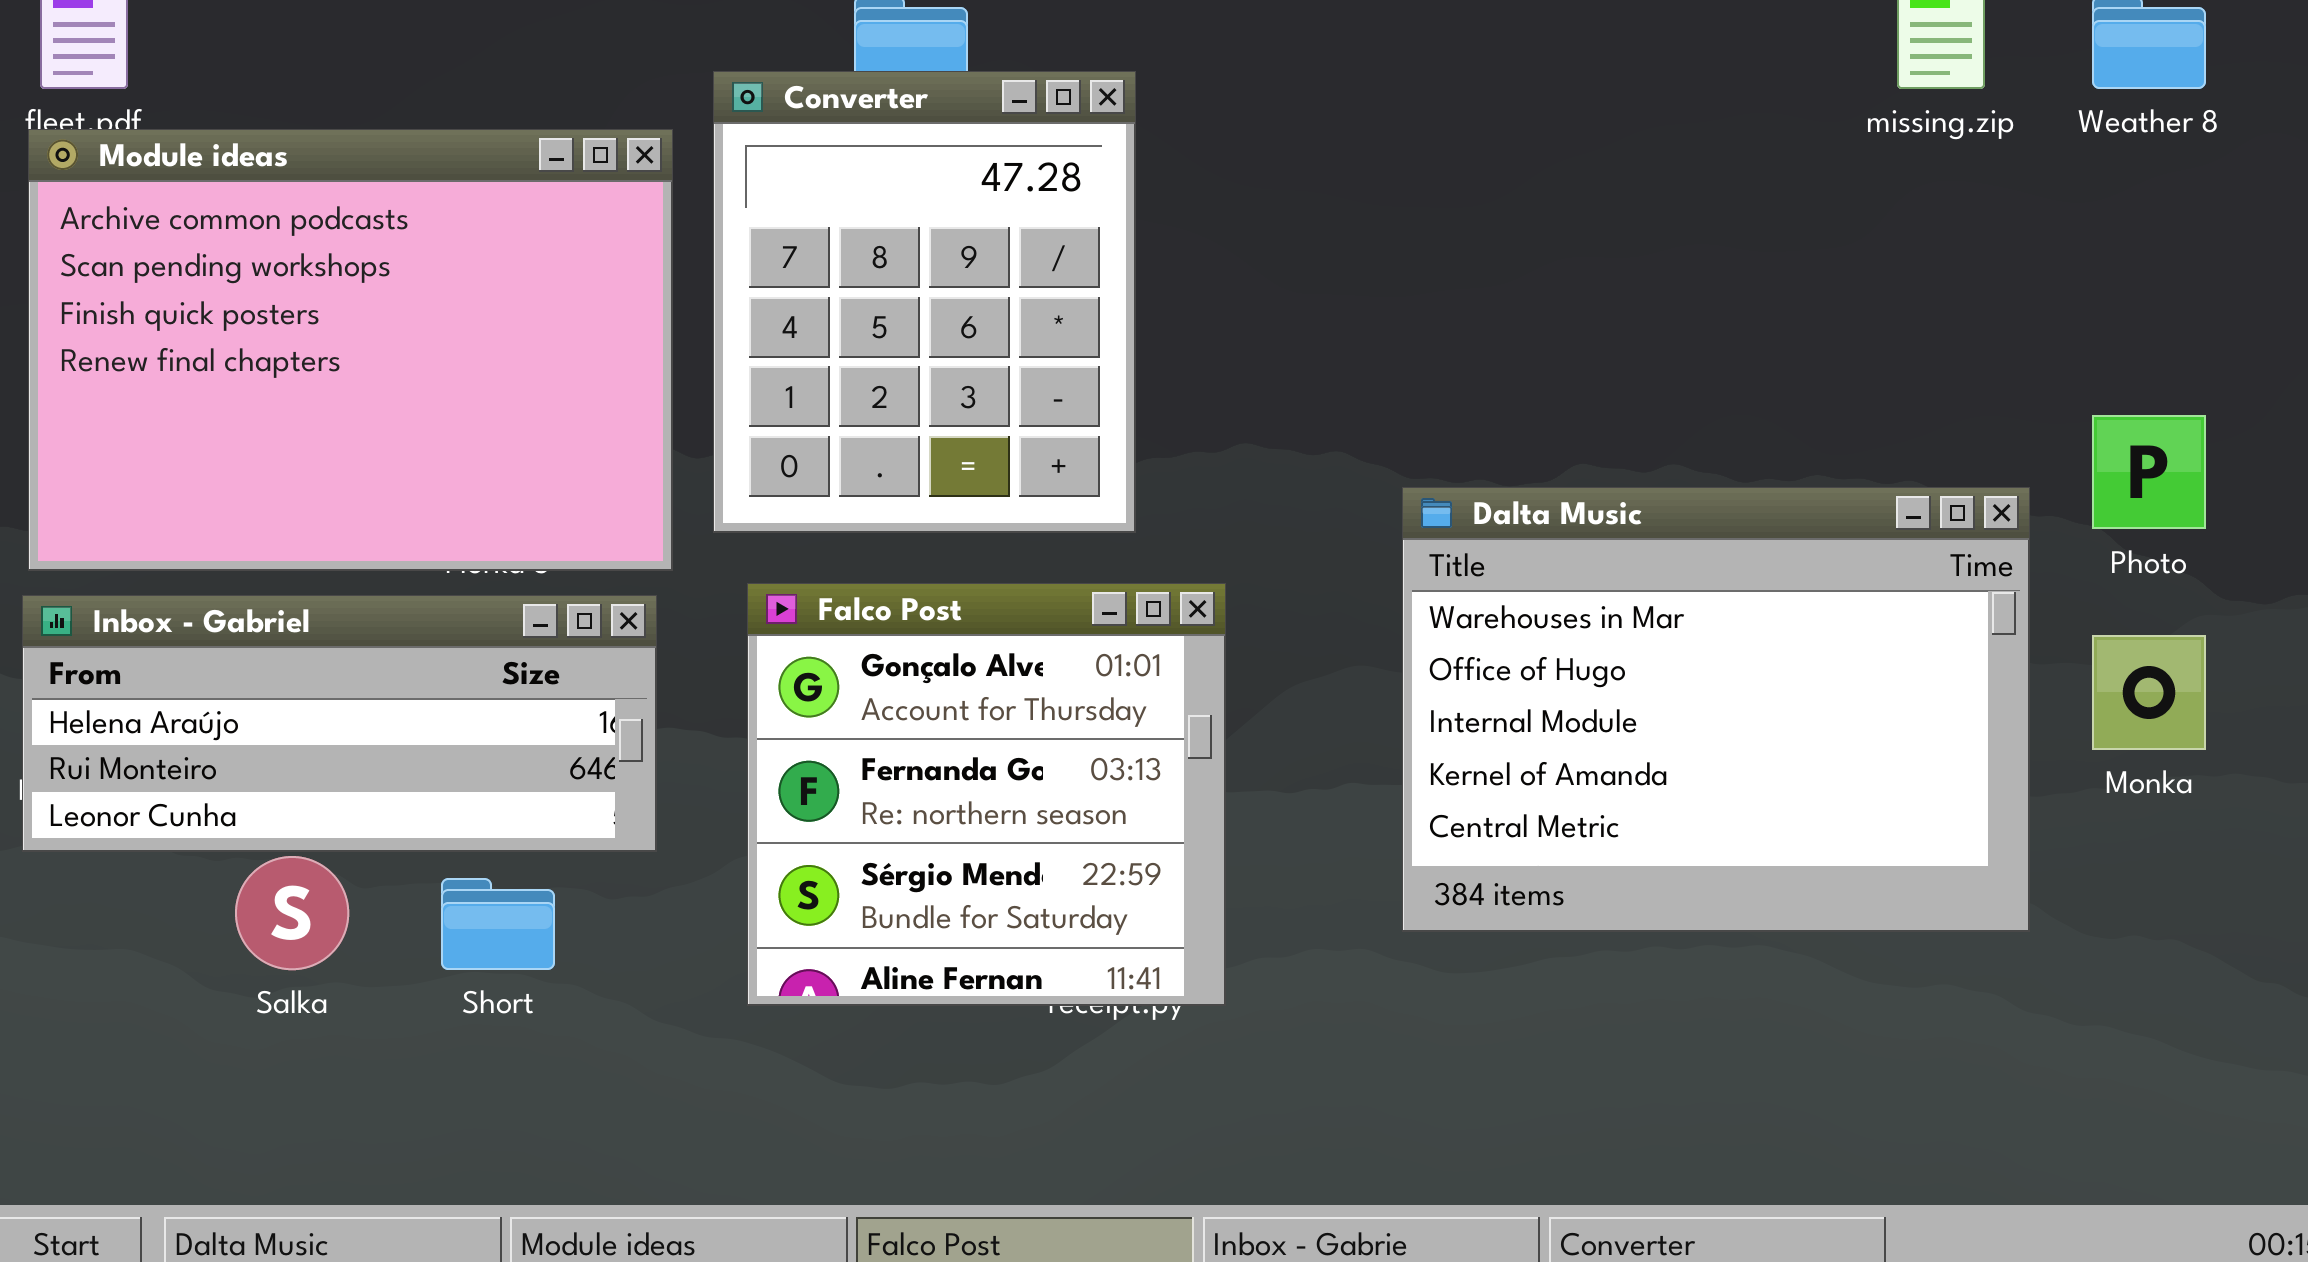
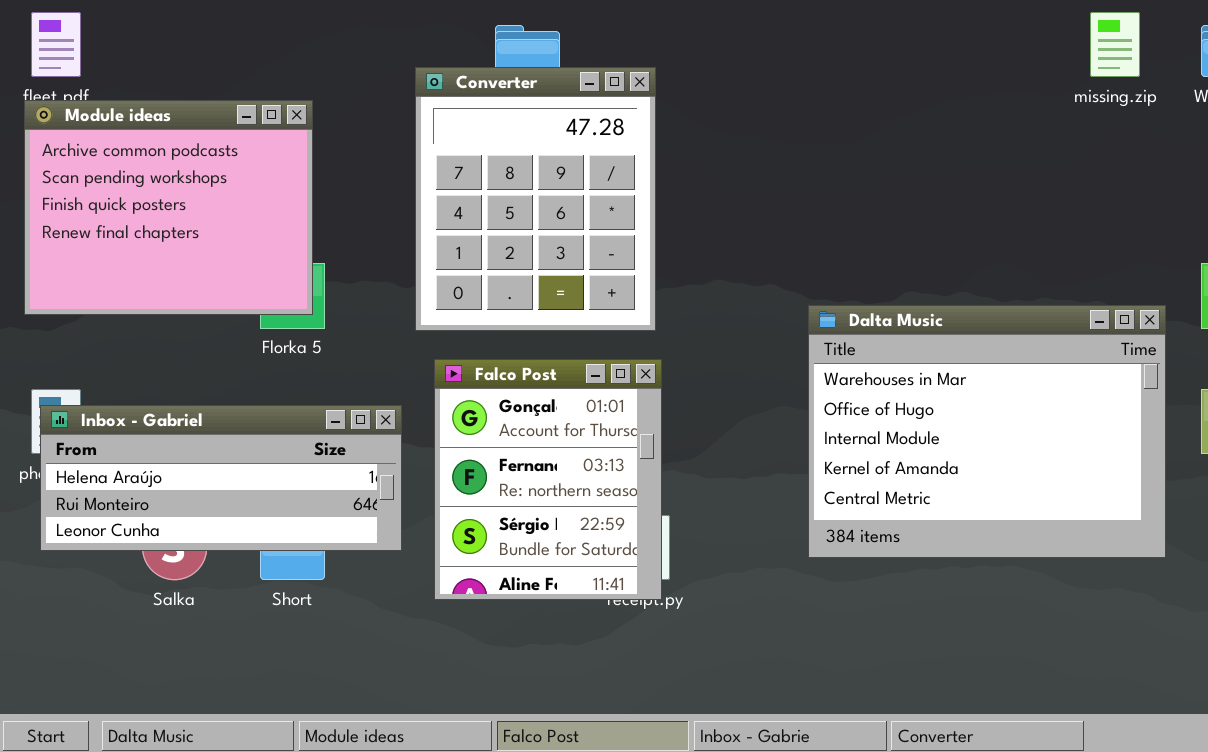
Module ideas: [28,129,673,571] -> [24,100,313,315], resized
Falco Post: [747,583,1226,1006] -> [434,359,662,600], resized
Inbox - Gabriel: [22,595,657,852] -> [40,405,402,551], moved

